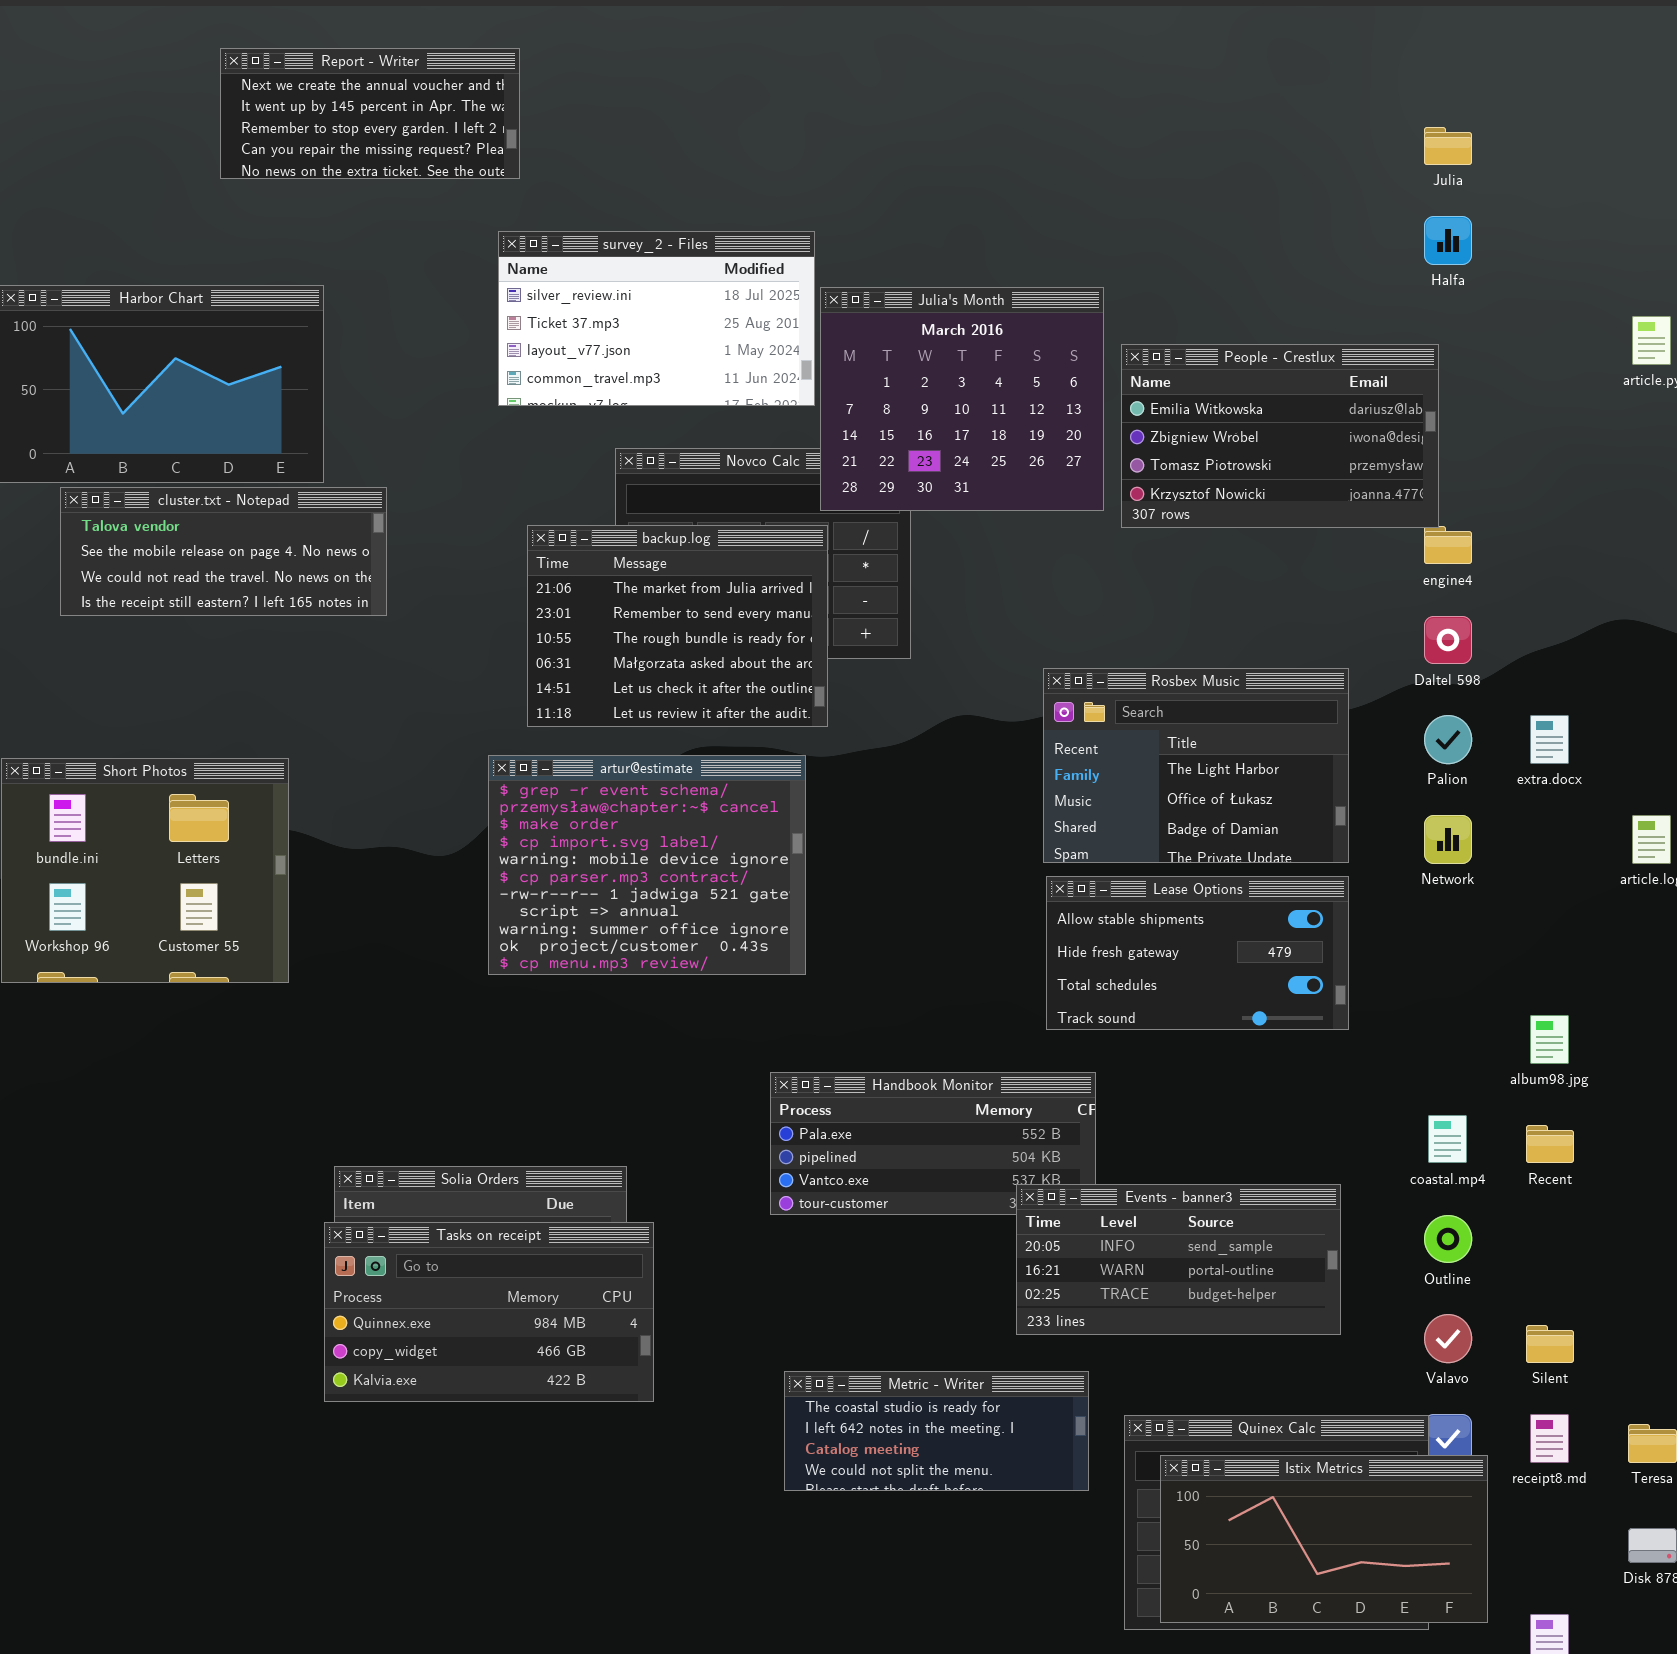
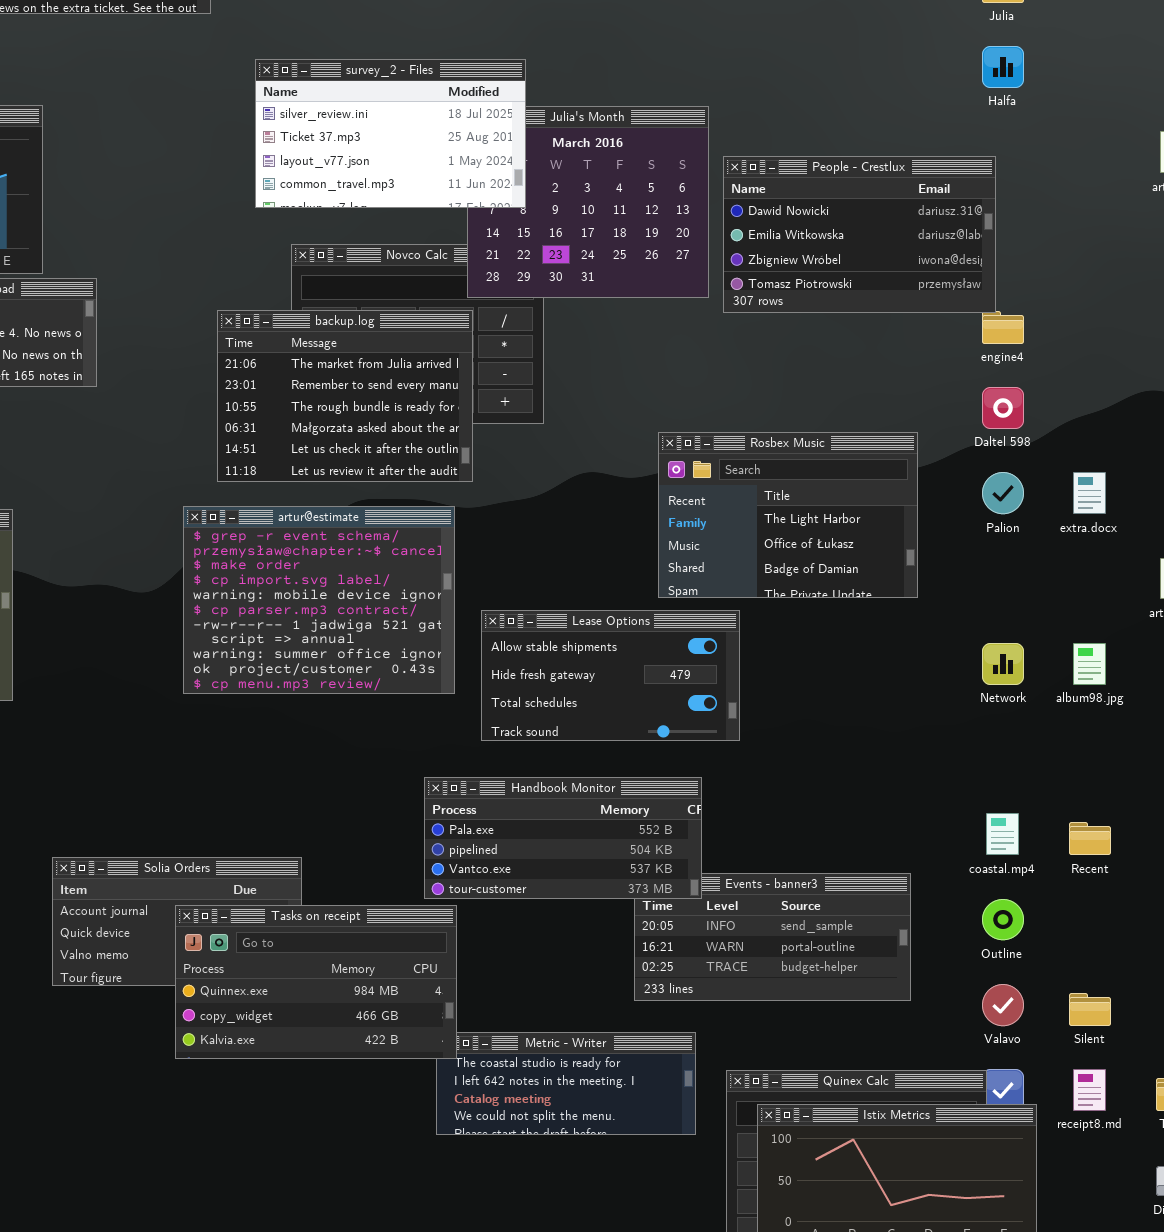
survey_2 - Files: [498,231,815,406] -> [255,59,526,208], moved
People - Crestlux: [1121,344,1439,528] -> [723,156,996,313], scrolled up 1 row
Network: [1424,815,1472,864] -> [982,643,1024,685], moved
Lease Options: [1046,876,1349,1030] -> [481,610,740,741], moved
album98.jpg: [1530,1015,1569,1064] -> [1073,643,1106,685], moved
Handbook Monitor: [770,1072,1096,1215] -> [424,777,702,899], raised
Tasks on receipt: [324,1222,654,1402] -> [175,905,457,1059], moved

